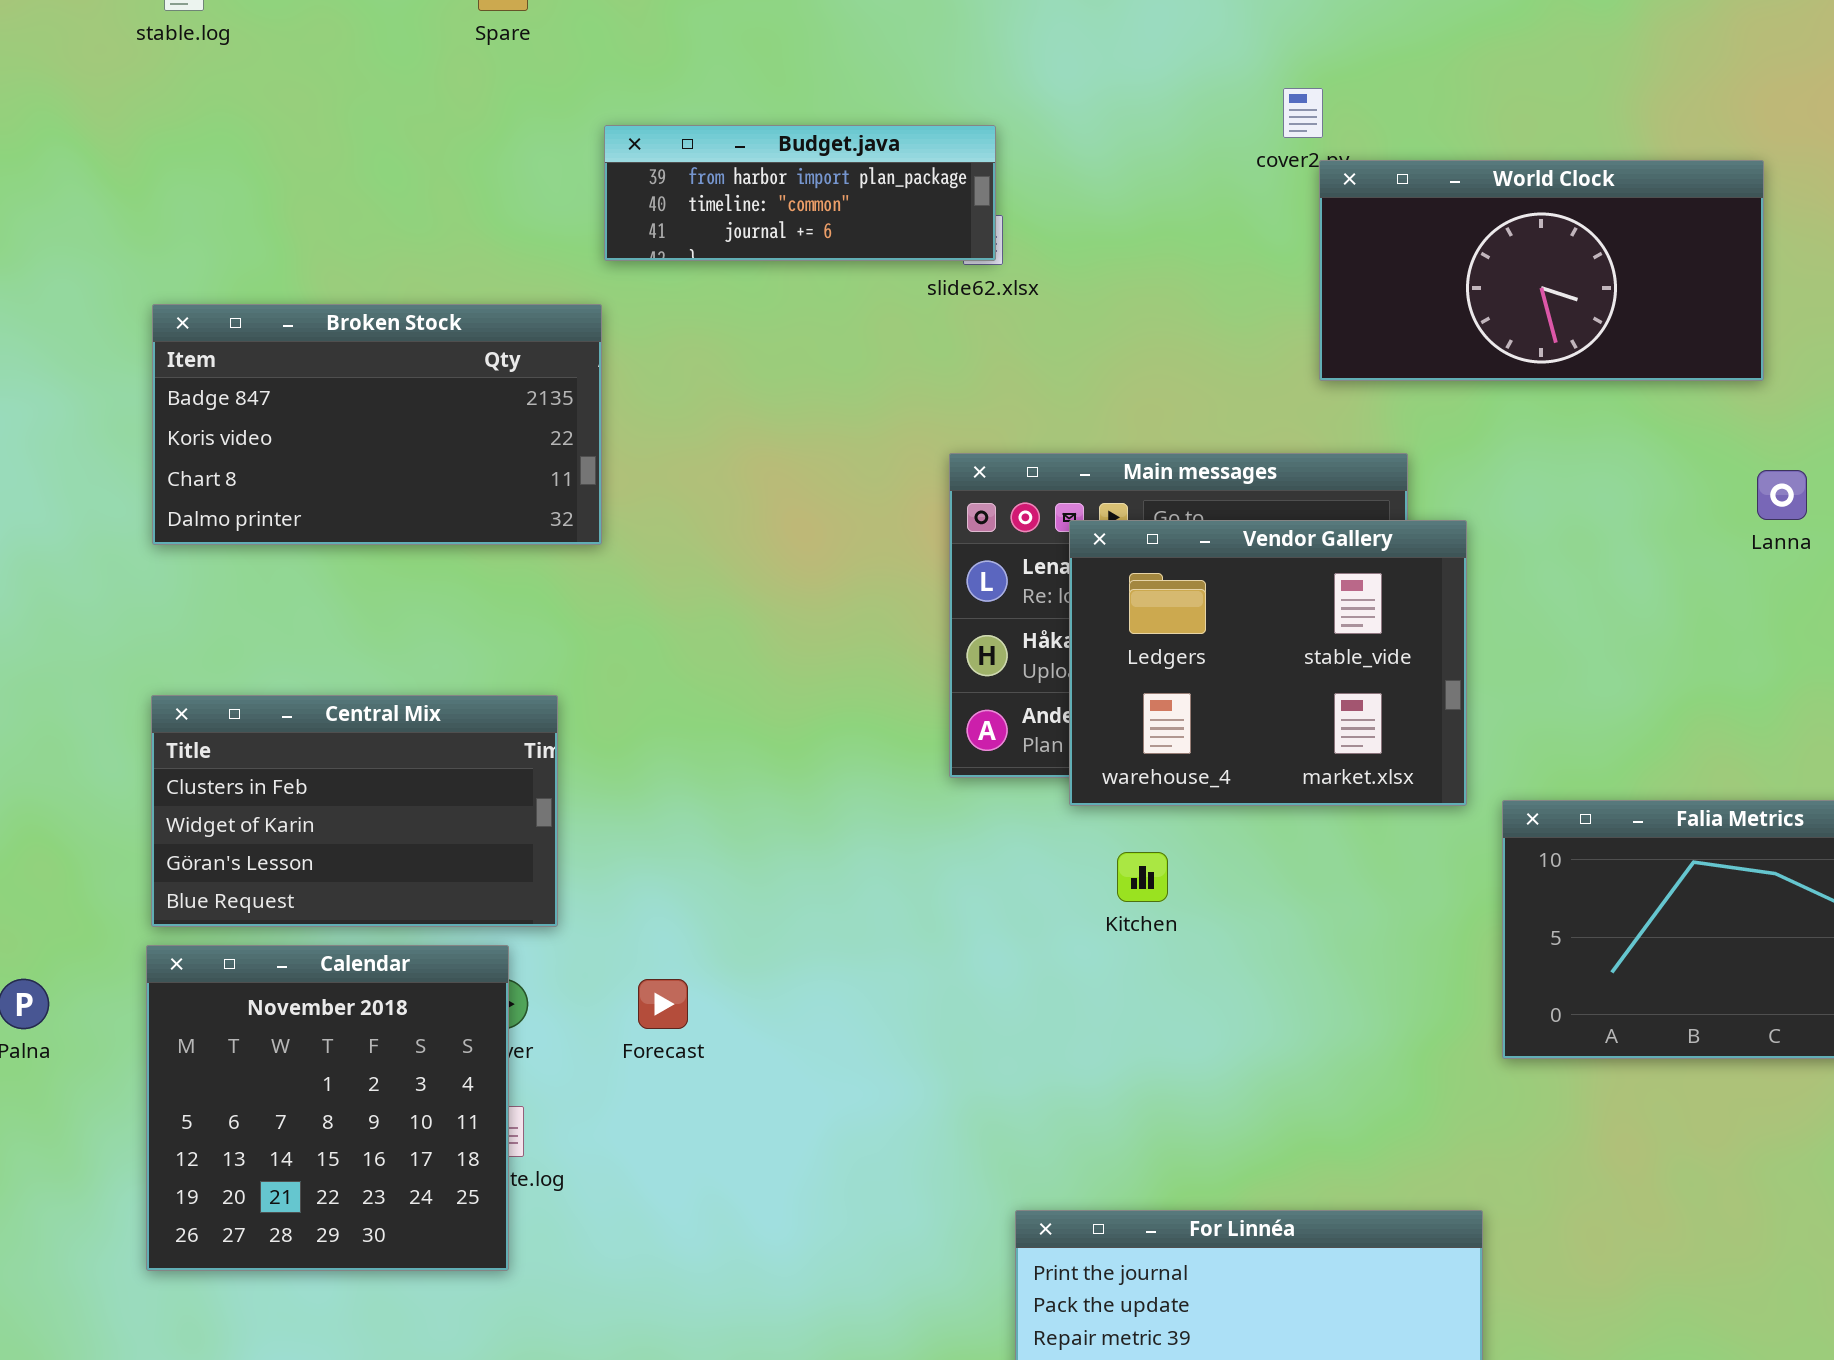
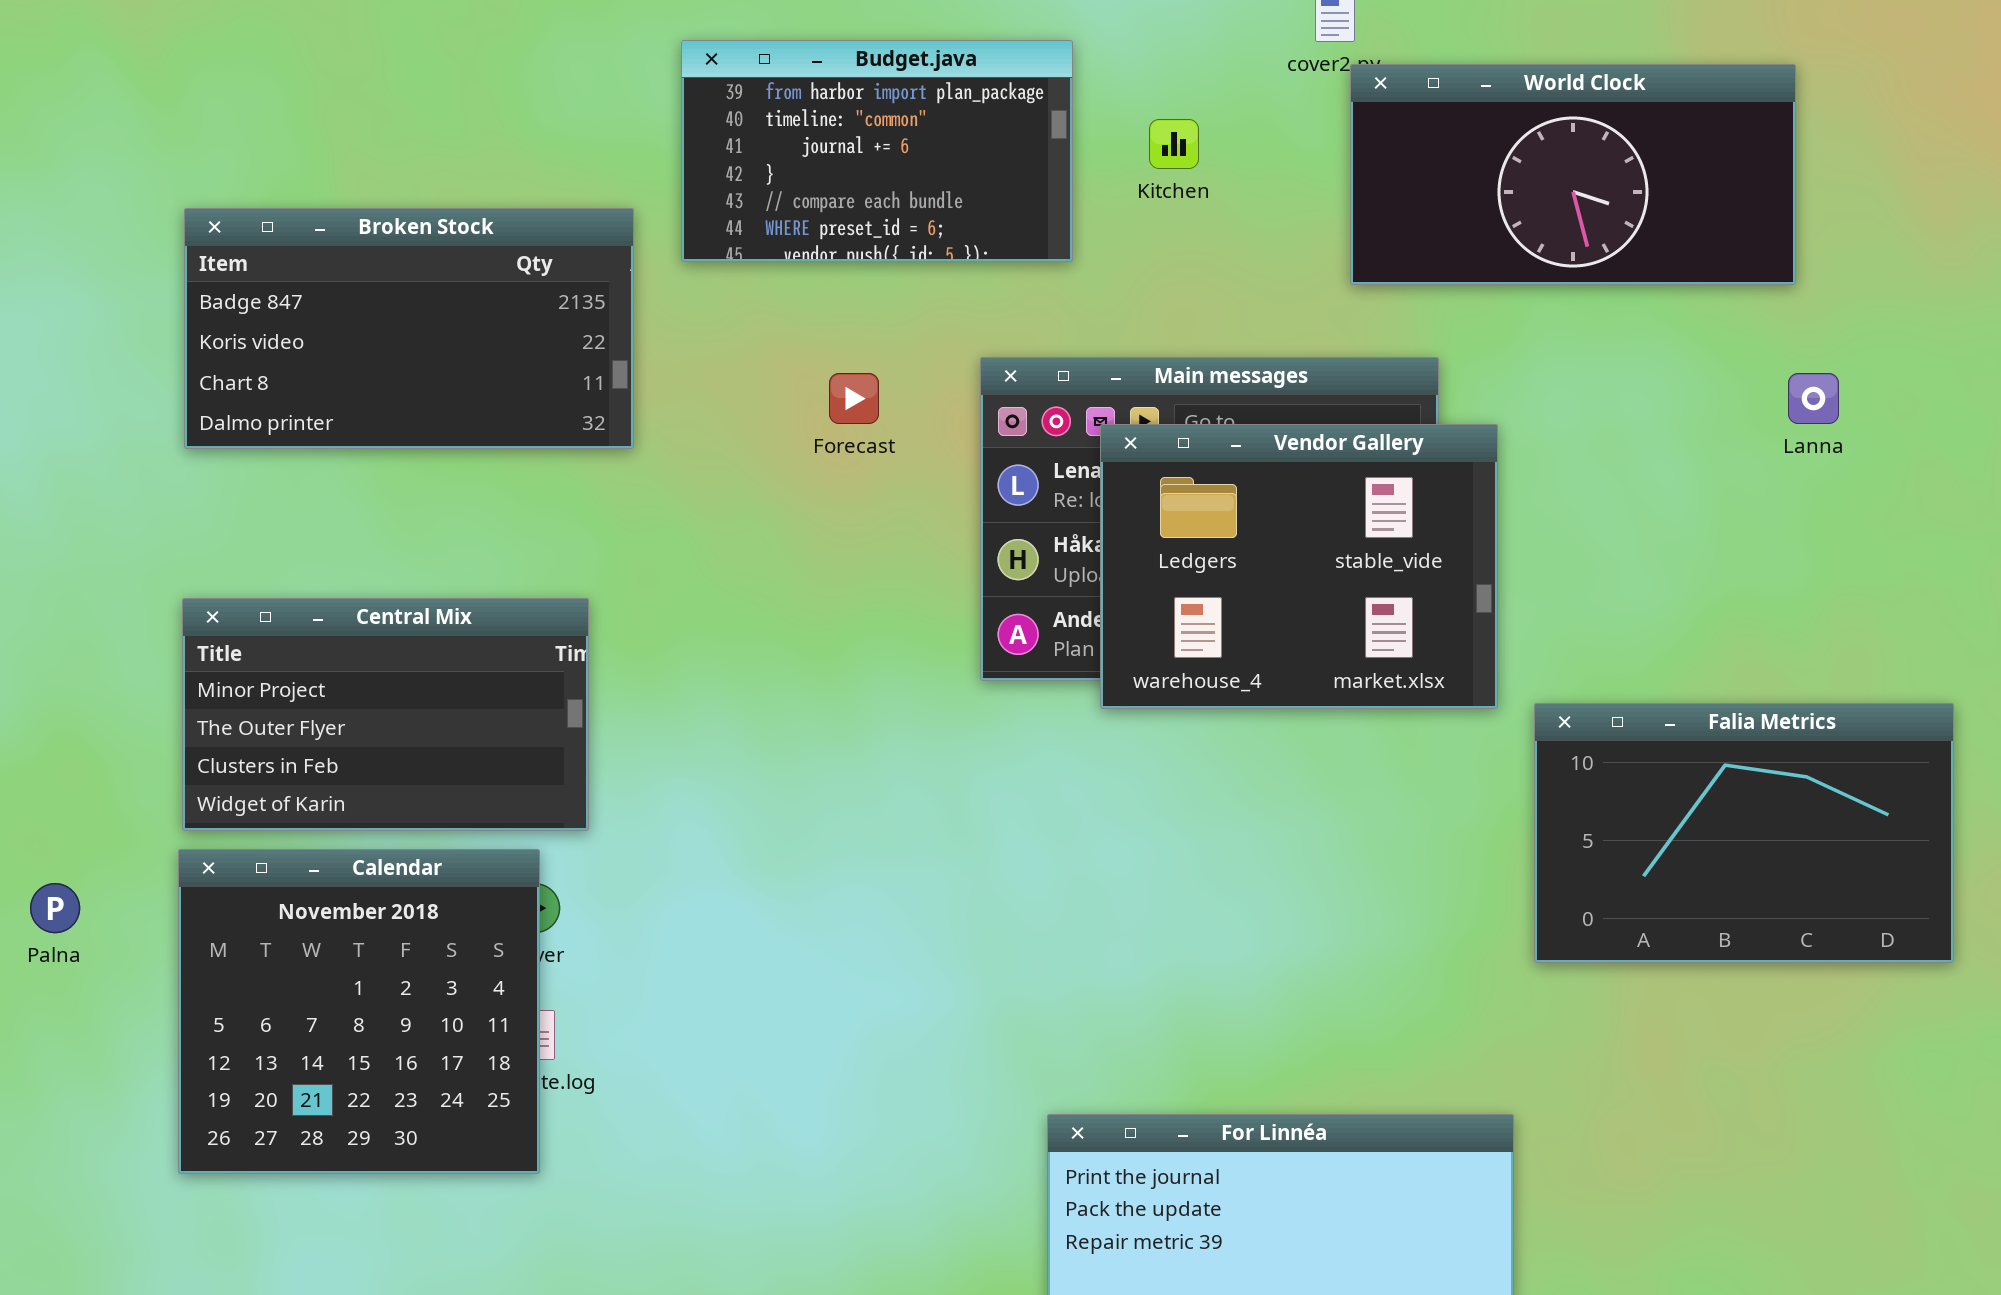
Budget.java: [604,125,996,261] -> [681,40,1073,262], moved, resized
Central Mix: [151,695,558,927] -> [182,598,589,831], scrolled up 2 rows
Kitchen: [1117,852,1168,902] -> [1149,119,1199,169], moved
Forecast: [638,979,688,1029] -> [829,373,879,424], moved

